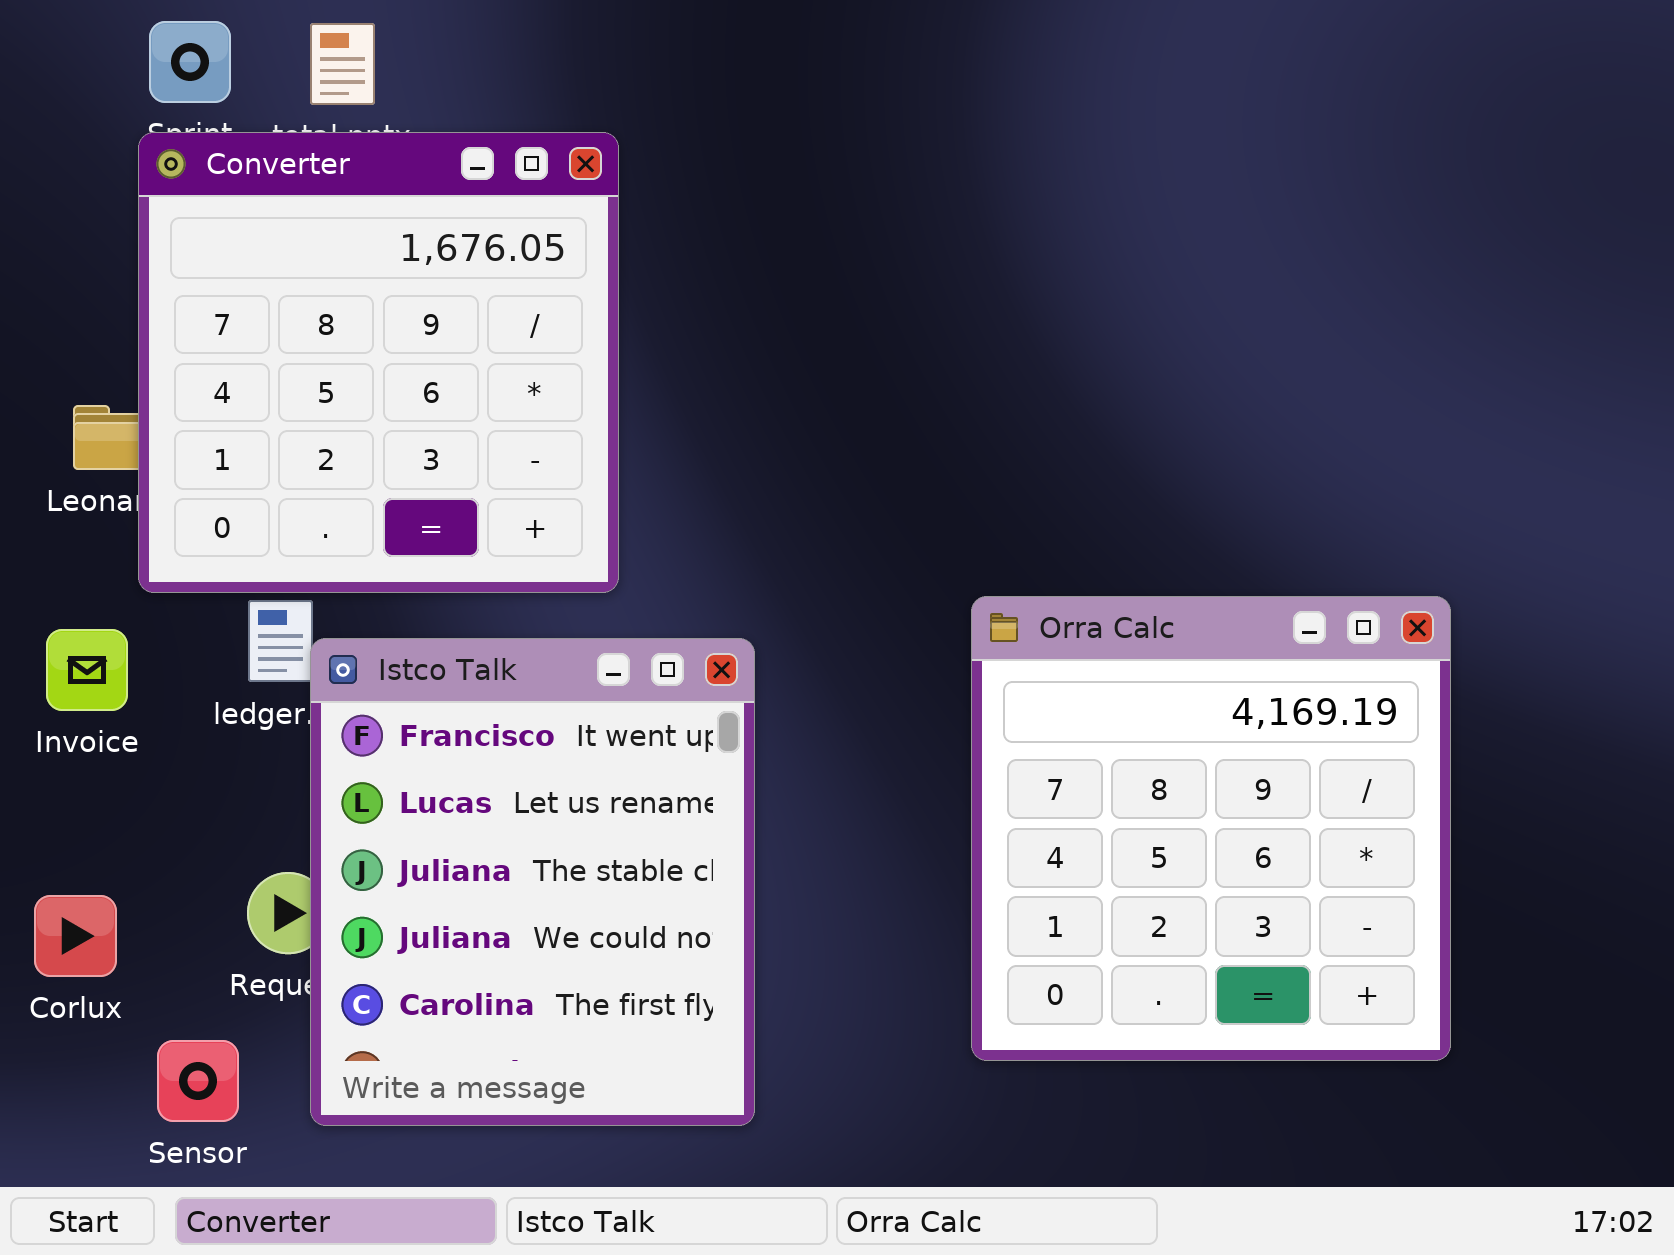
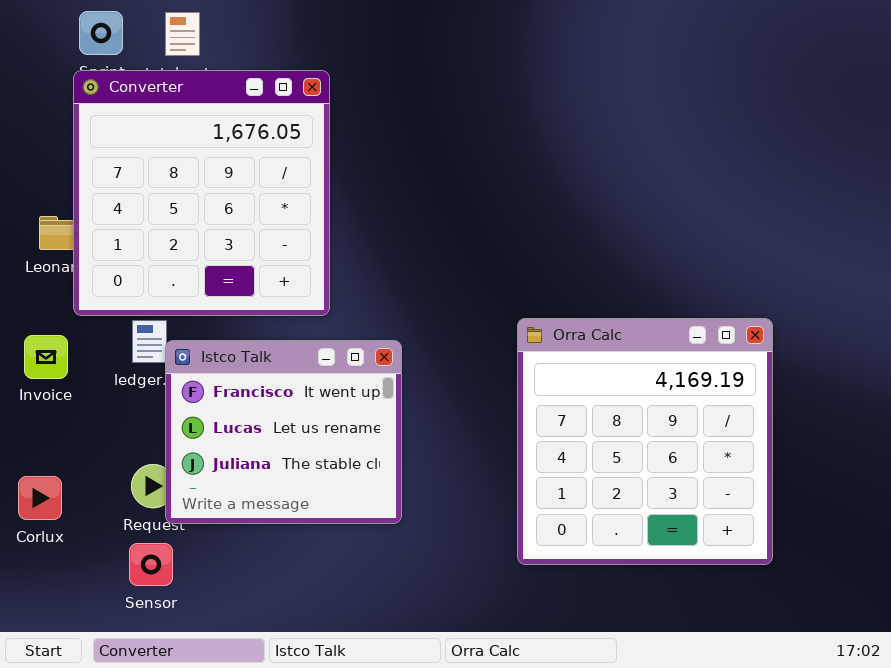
Istco Talk: [310,638,755,1126] -> [165,340,402,524], resized
Sensor: [157,1040,239,1122] -> [129,543,173,586], moved

